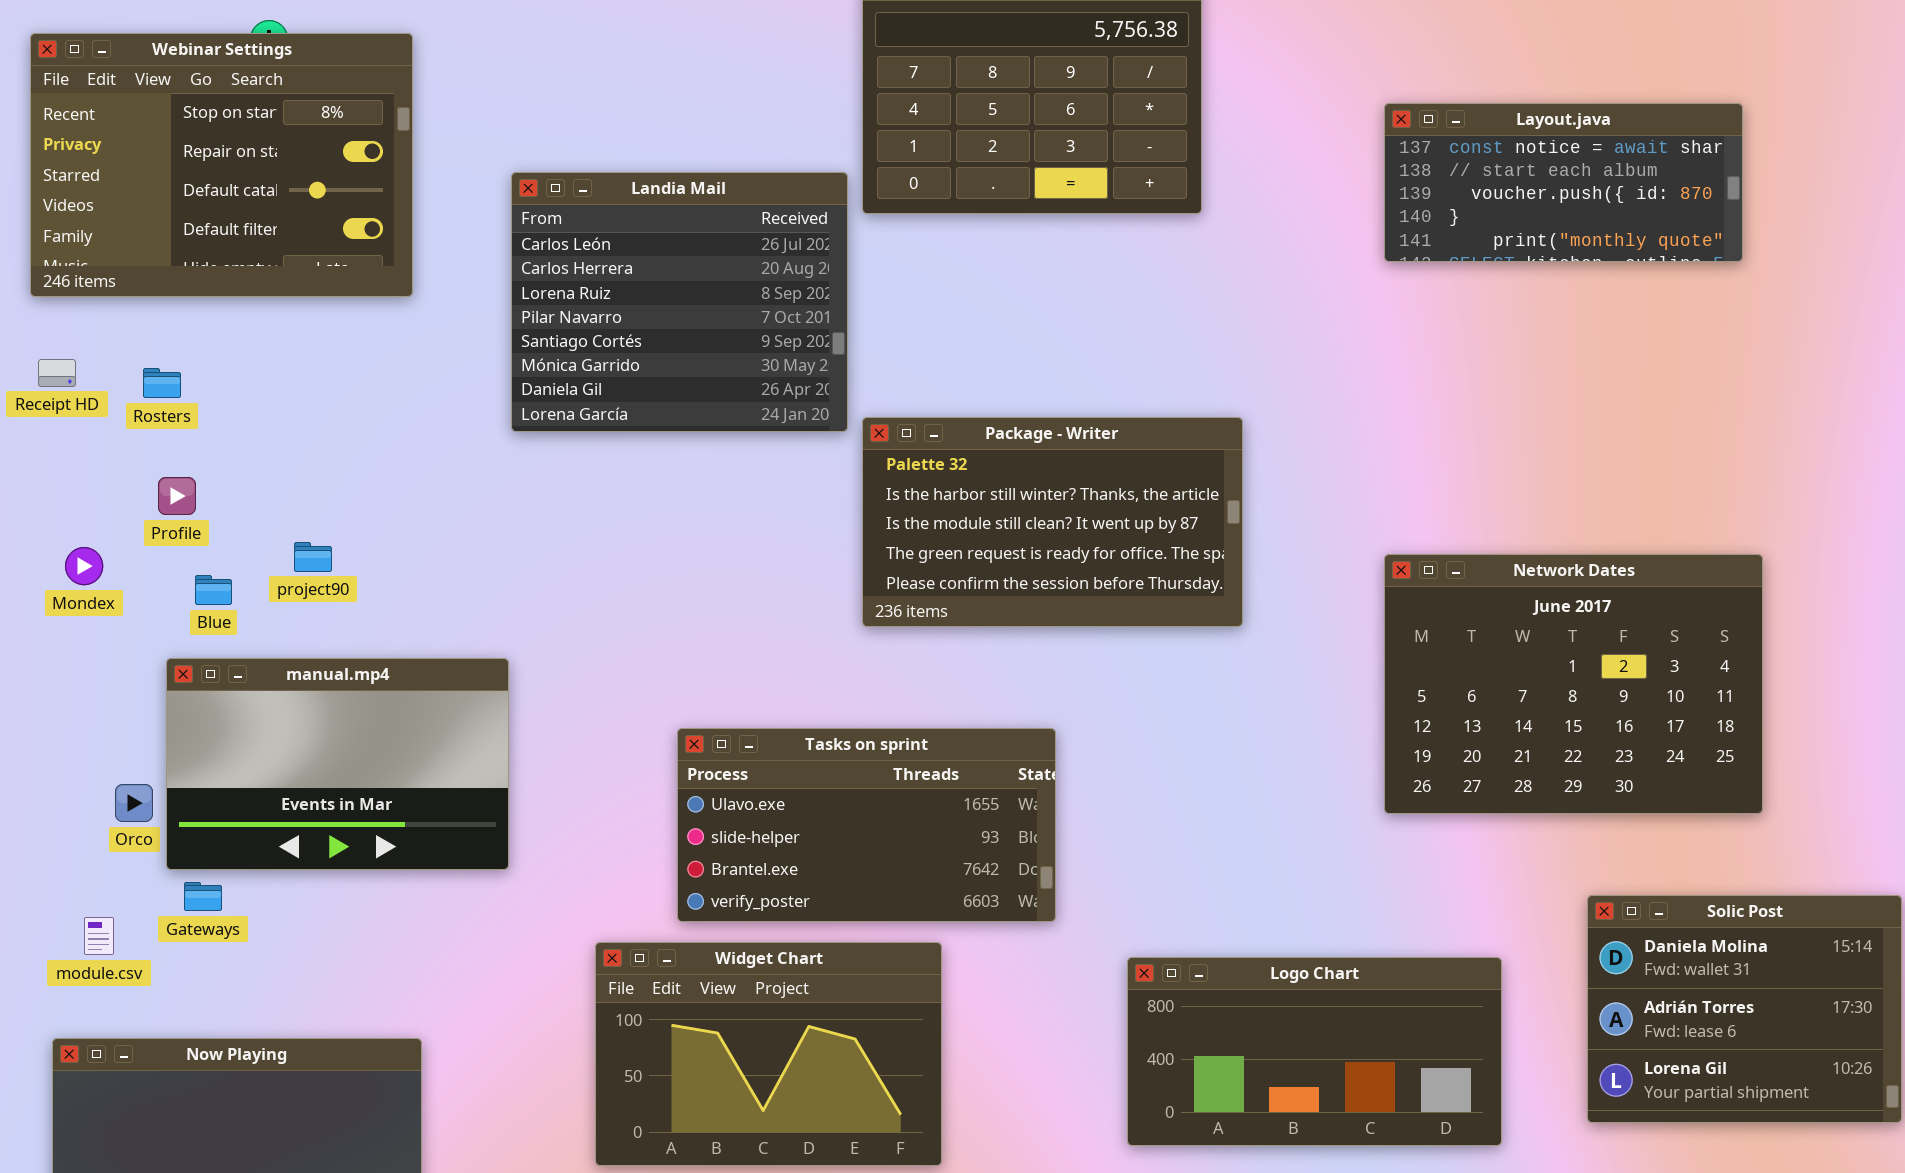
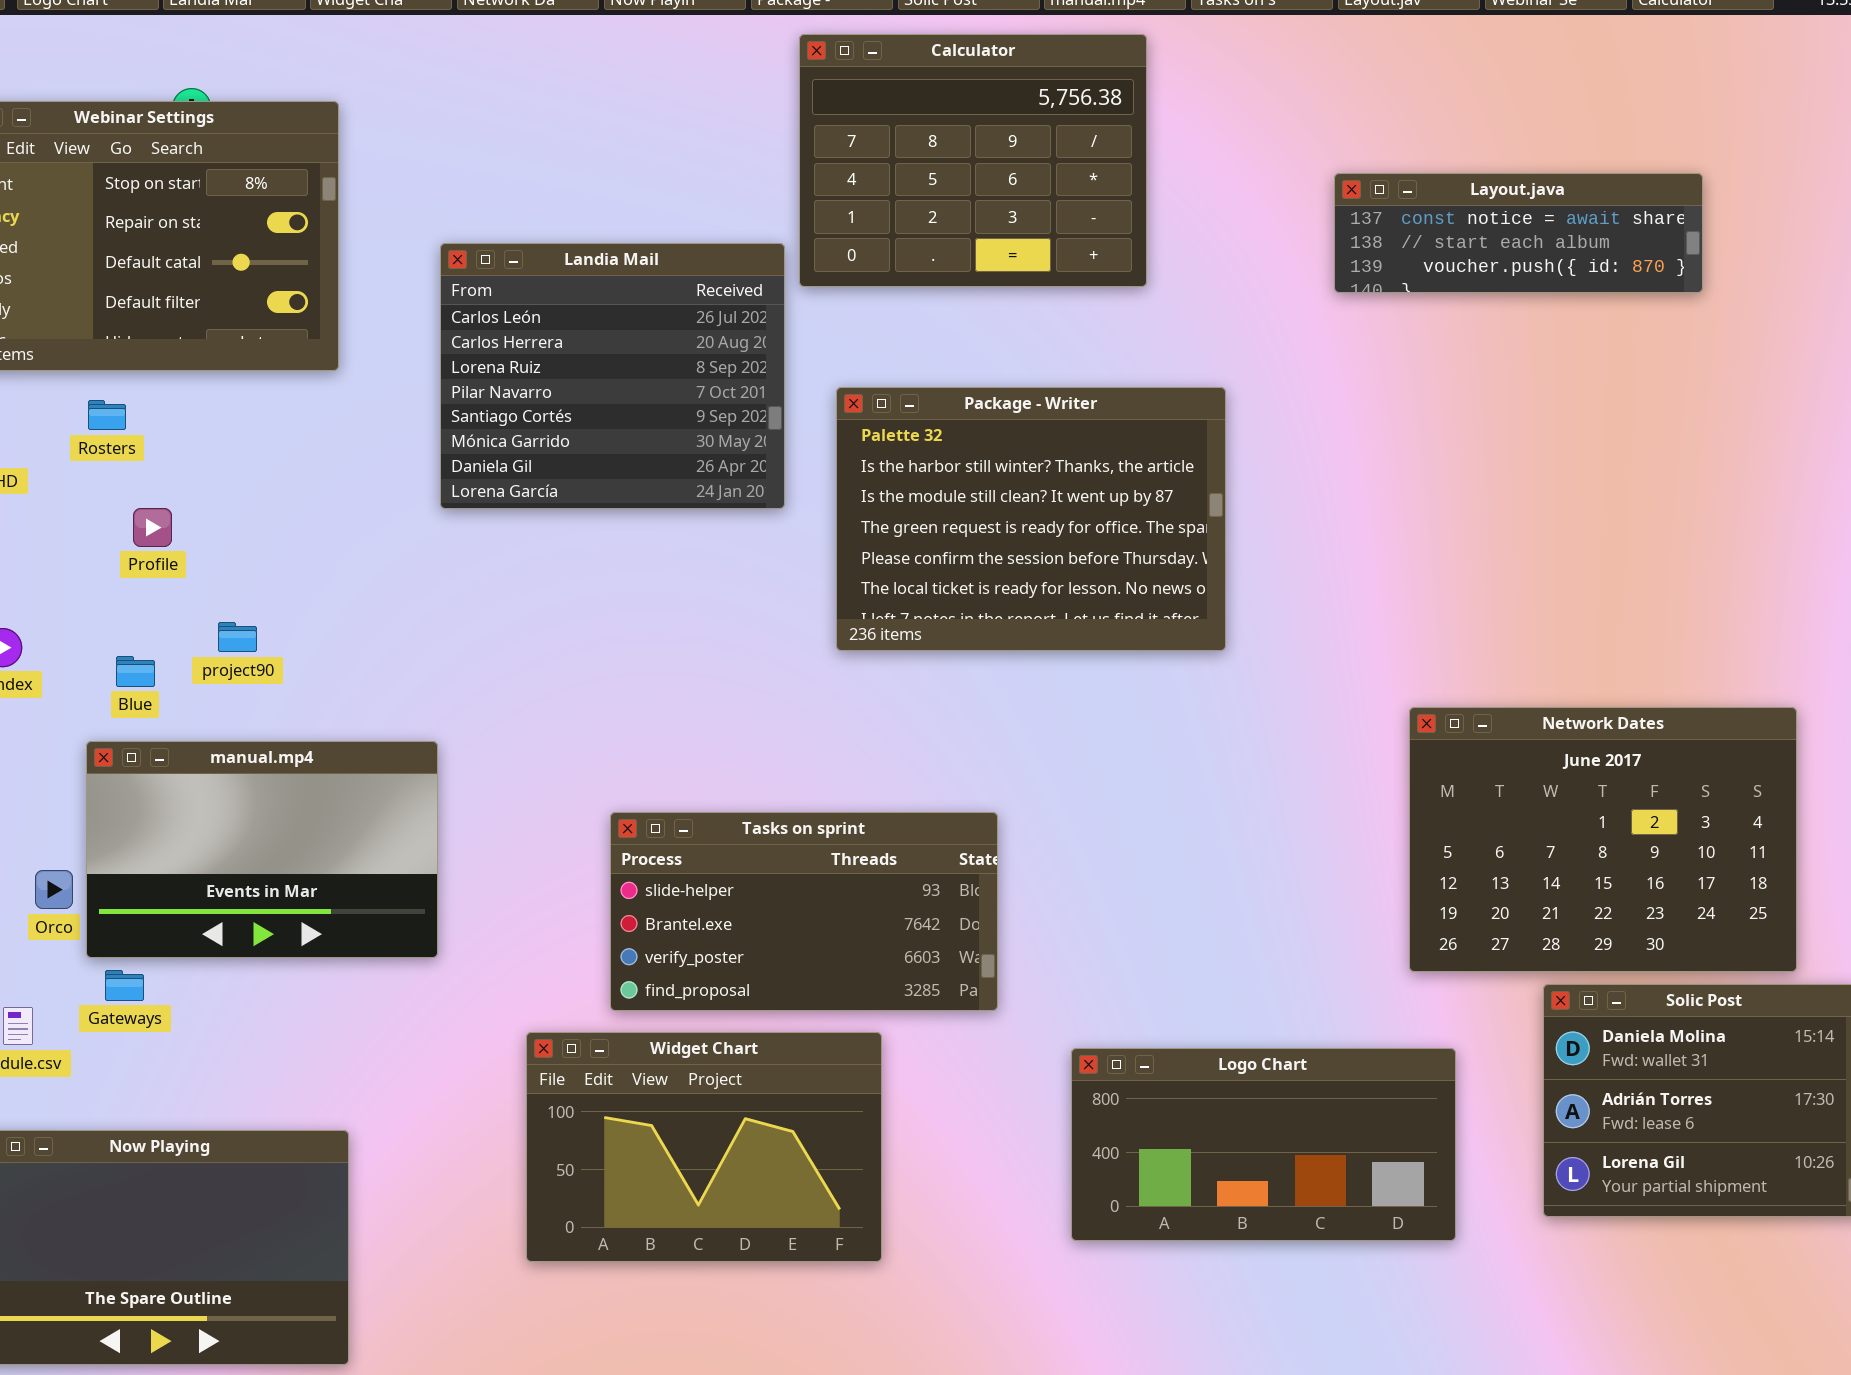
Layout.java: [1384,103,1743,262] -> [1334,173,1703,293], resized
Rosters: [143,368,181,398] -> [88,400,126,430], moved
Package - Writer: [862,417,1243,627] -> [836,387,1226,651], moved, resized
Profile: [158,477,196,515] -> [133,508,172,547], moved
Network Dates: [1384,554,1763,814] -> [1409,707,1797,972], moved
Tasks on sprint: [677,728,1056,922] -> [610,812,998,1011], scrolled down 1 row

